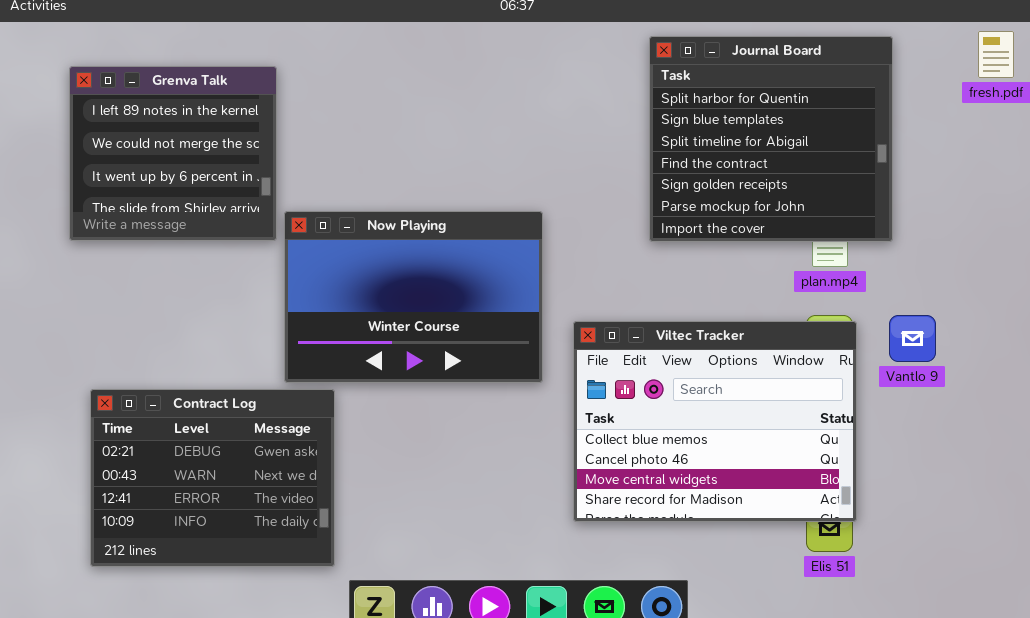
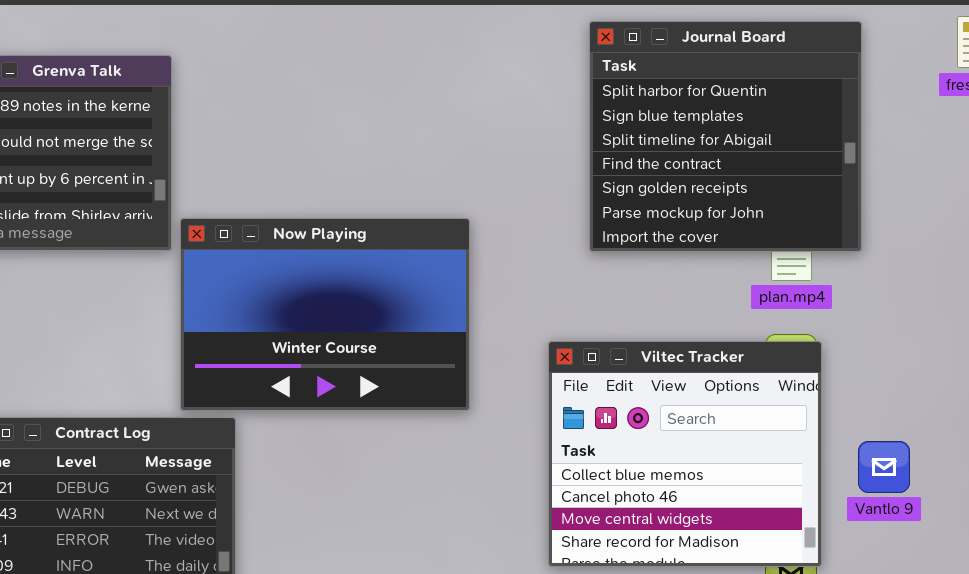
Vantlo 9: [889,315,936,362] -> [858,441,910,493], moved
Viltec Tracker: [573,321,857,522] -> [548,341,822,567], resized

